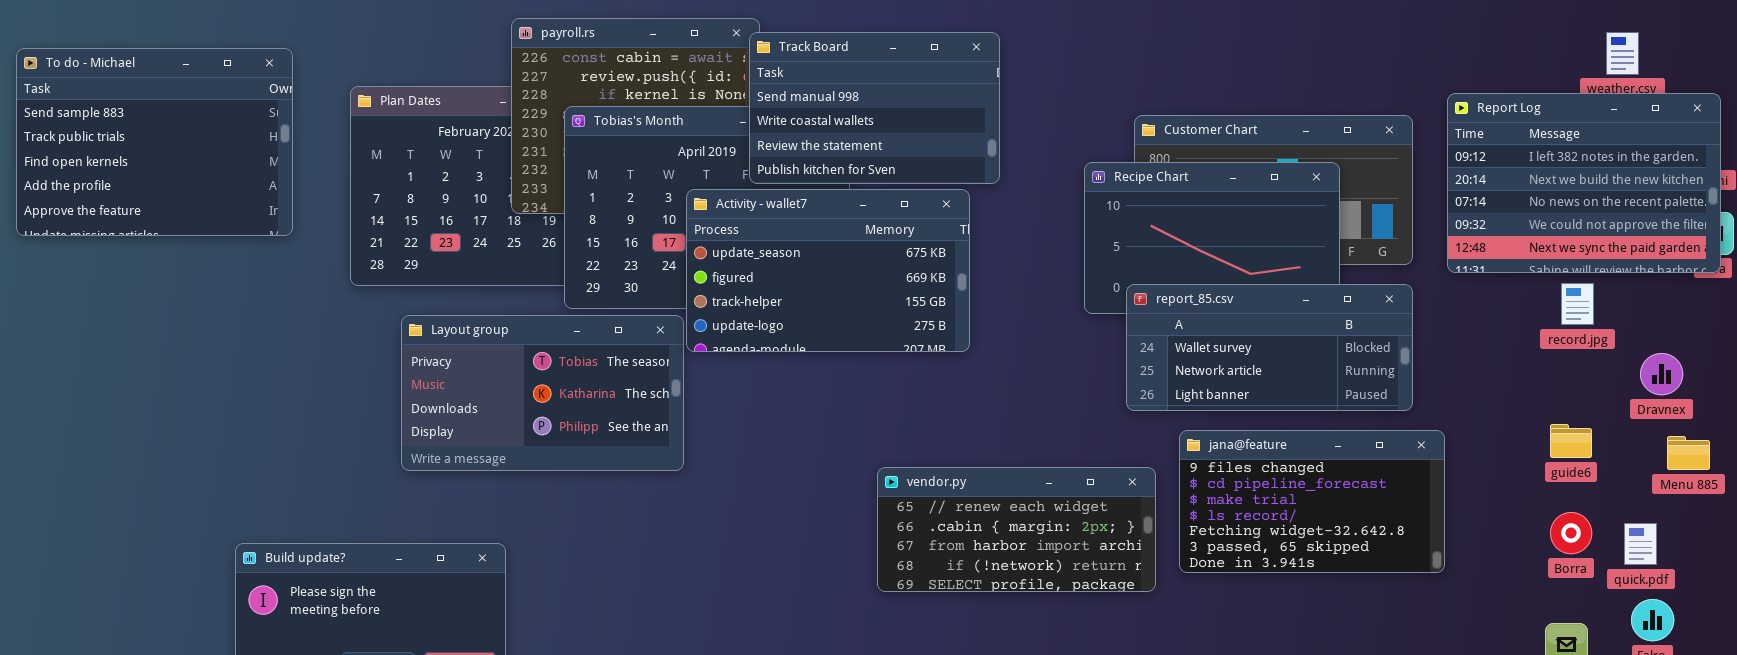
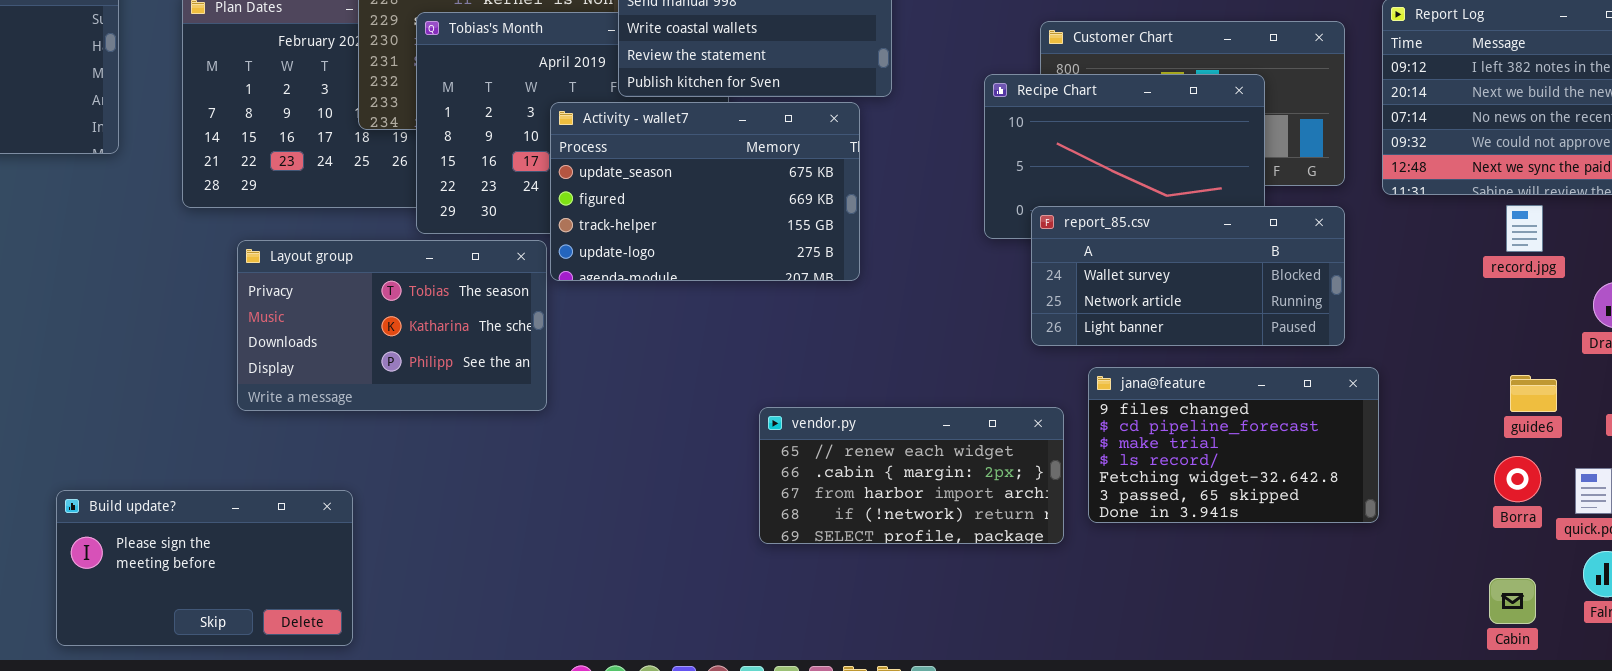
guide6: [1550,424,1592,458] -> [1510,375,1557,412], moved

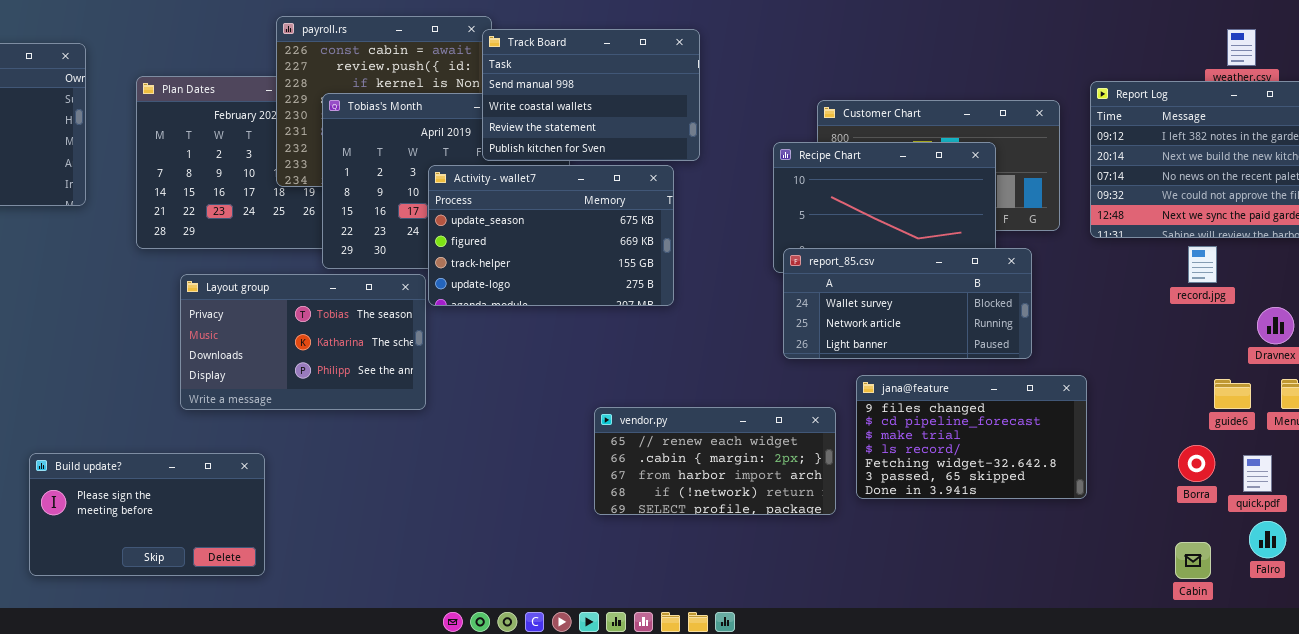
report_85.csv: [1031,206,1345,346] -> [783,248,1032,359], moved
guide6: [1510,375,1557,412] -> [1214,379,1251,409], moved
Build update?: [56,490,353,646] -> [29,453,265,576], moved

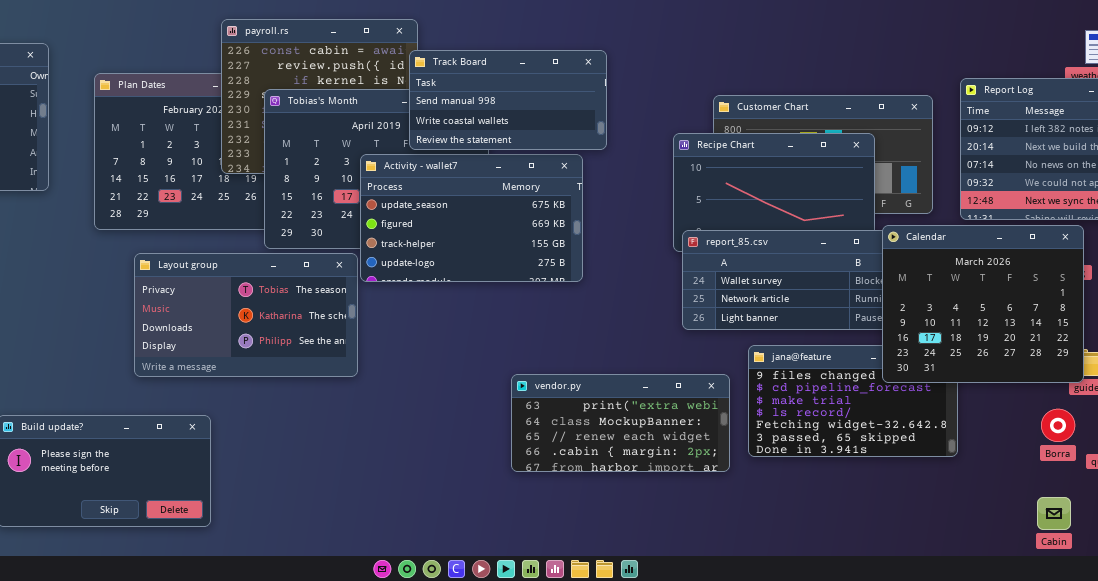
Track Board: [482,29,700,161] -> [409,50,607,150], resized
Calendar: none -> [882,225,1084,383], opened
vendor.py: [594,407,836,515] -> [511,374,730,472], scrolled up 2 rows

